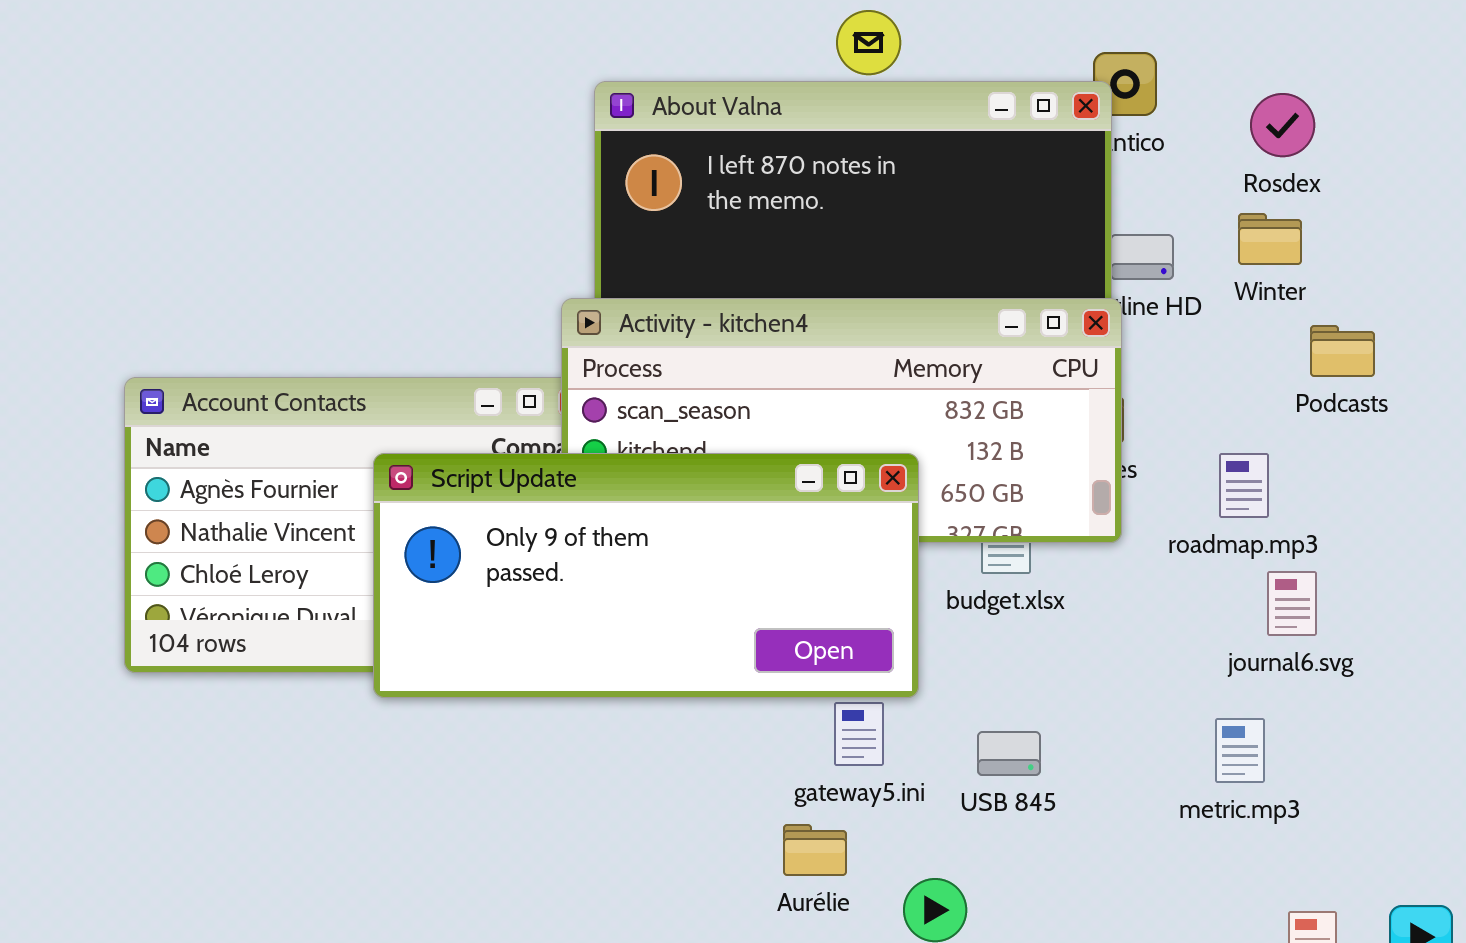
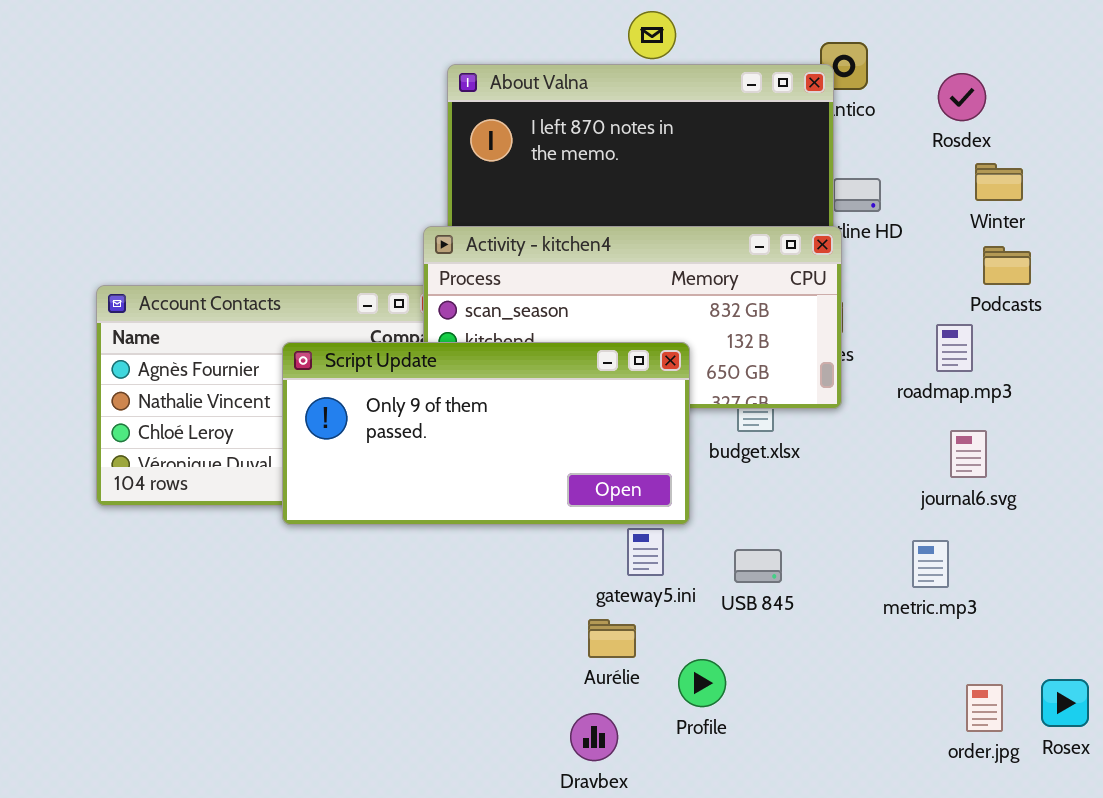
Winter: [1238,213,1302,265] -> [975,163,1023,201], moved
roadmap.mp3: [1219,453,1269,518] -> [936,324,973,372], moved

